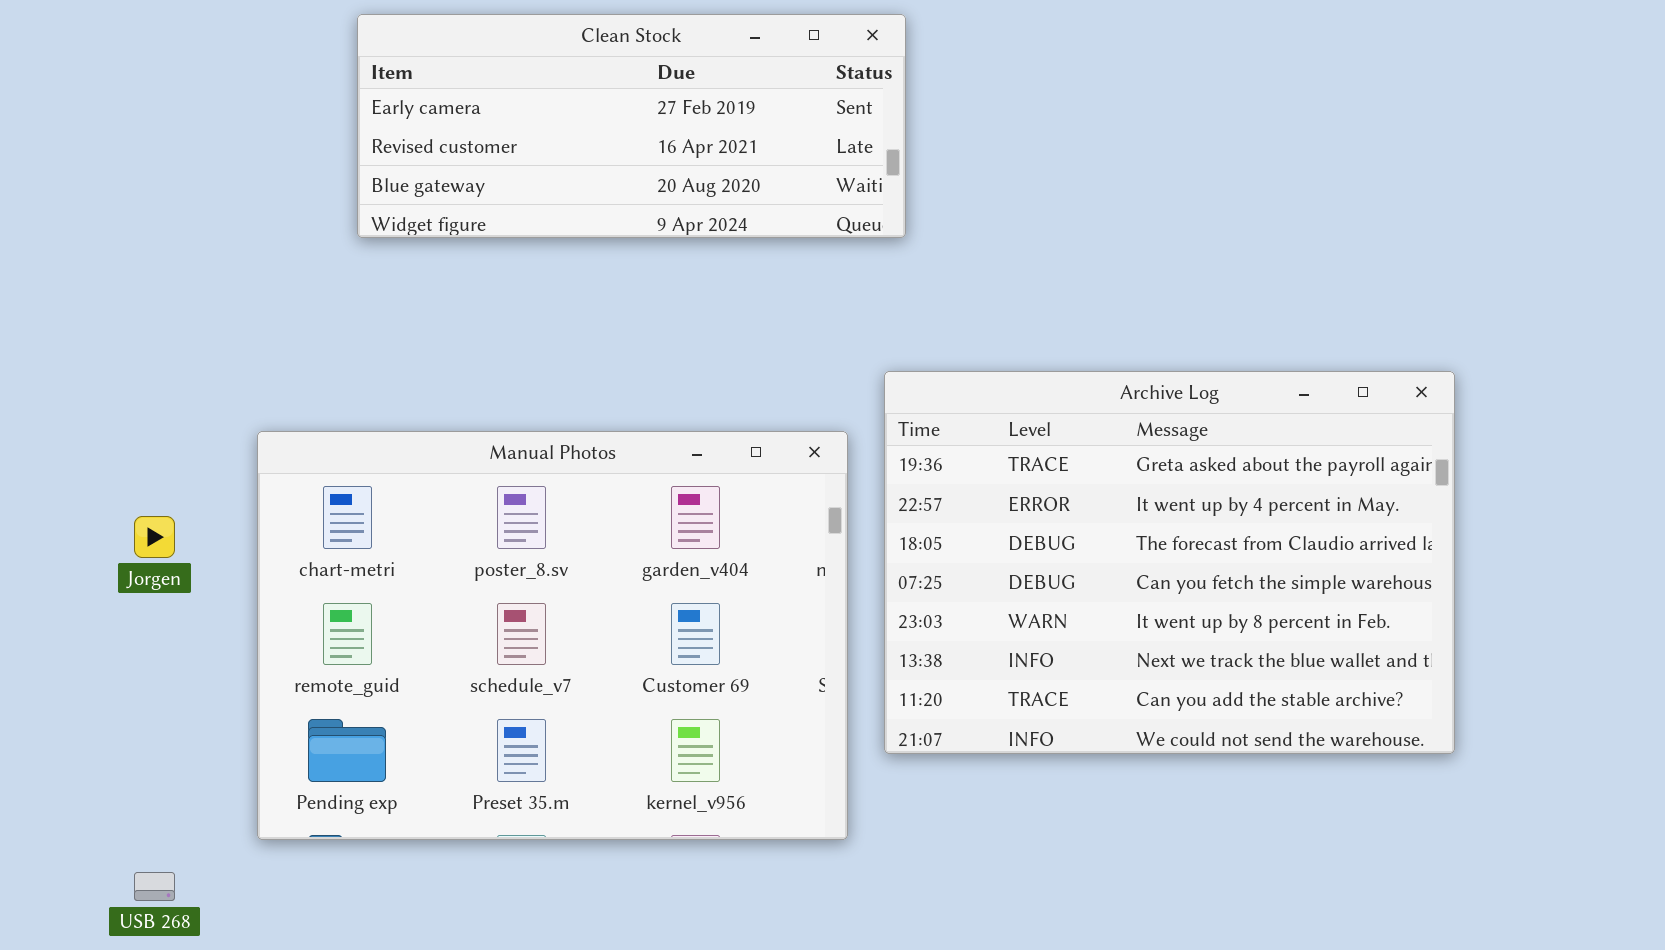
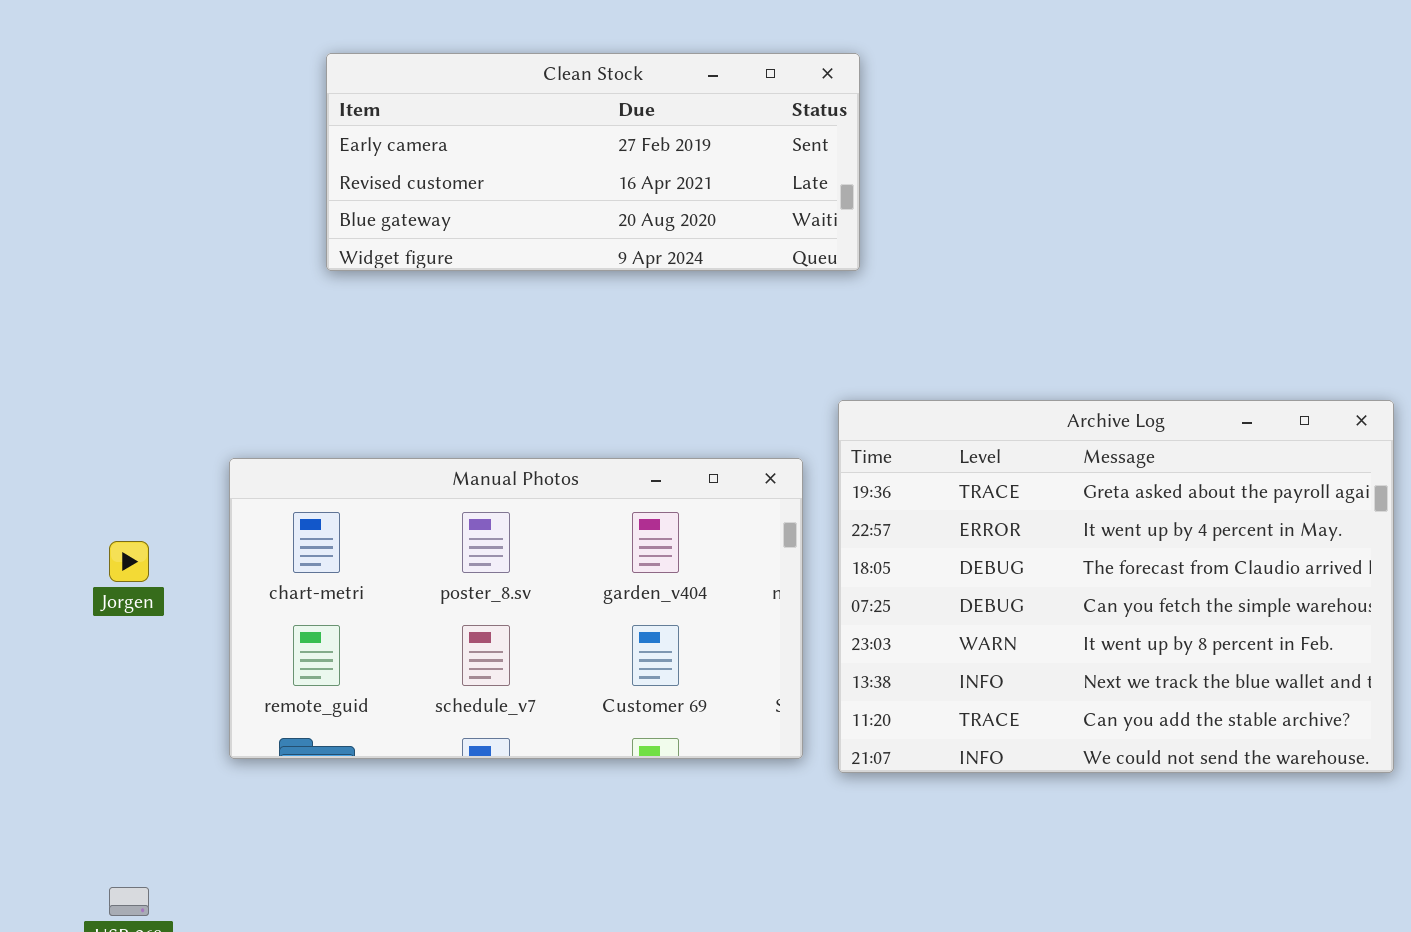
Manual Photos: [257,431,848,840] -> [229,458,803,759], resized

